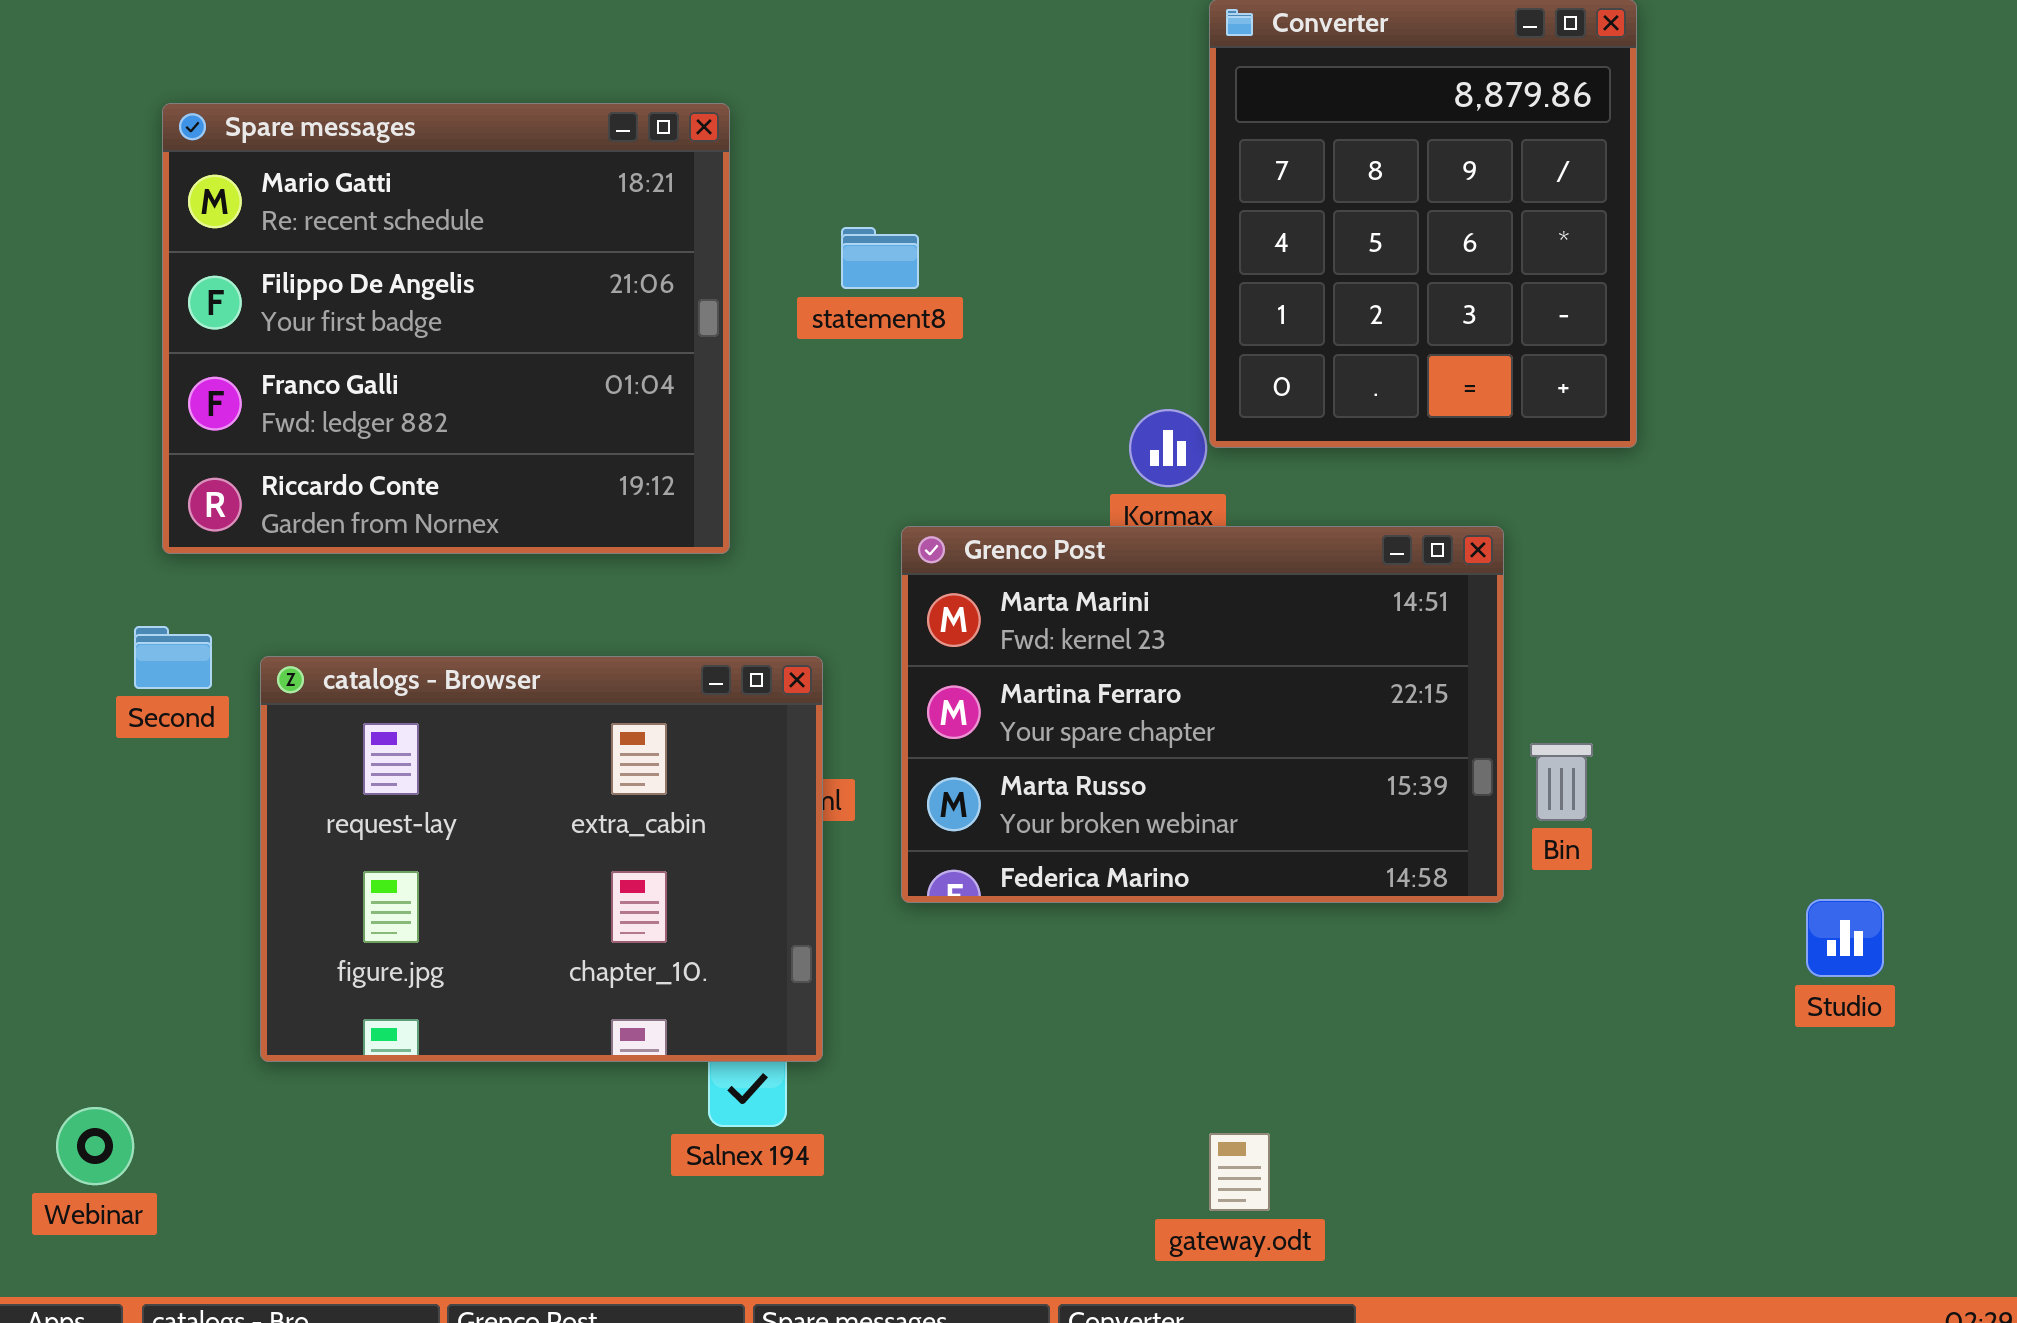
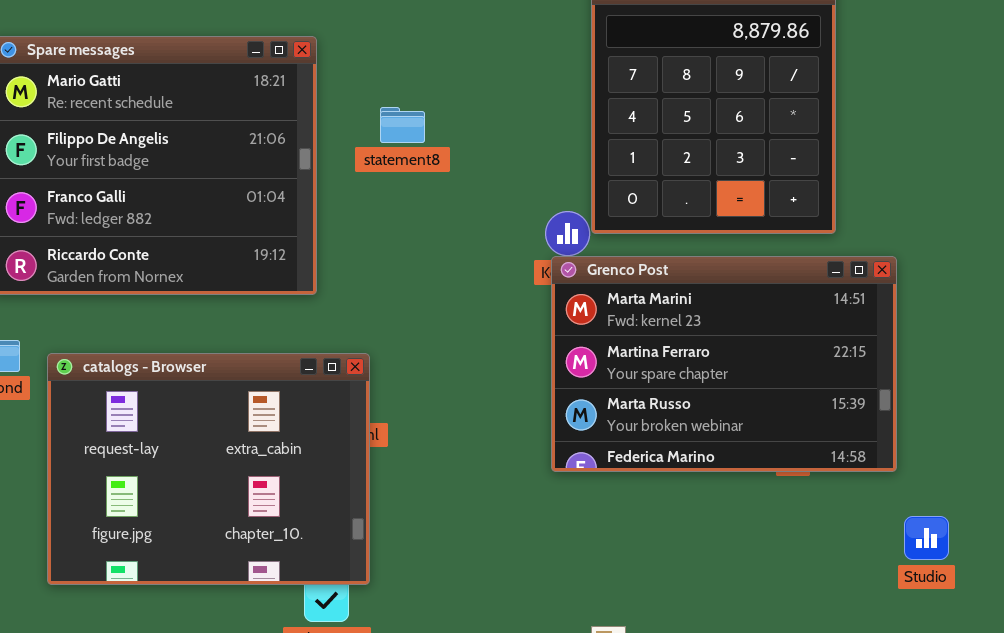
Grenco Post: [901,526,1504,903] -> [551,256,897,472], moved
Studio: [1806,899,1884,977] -> [904,516,949,560], moved

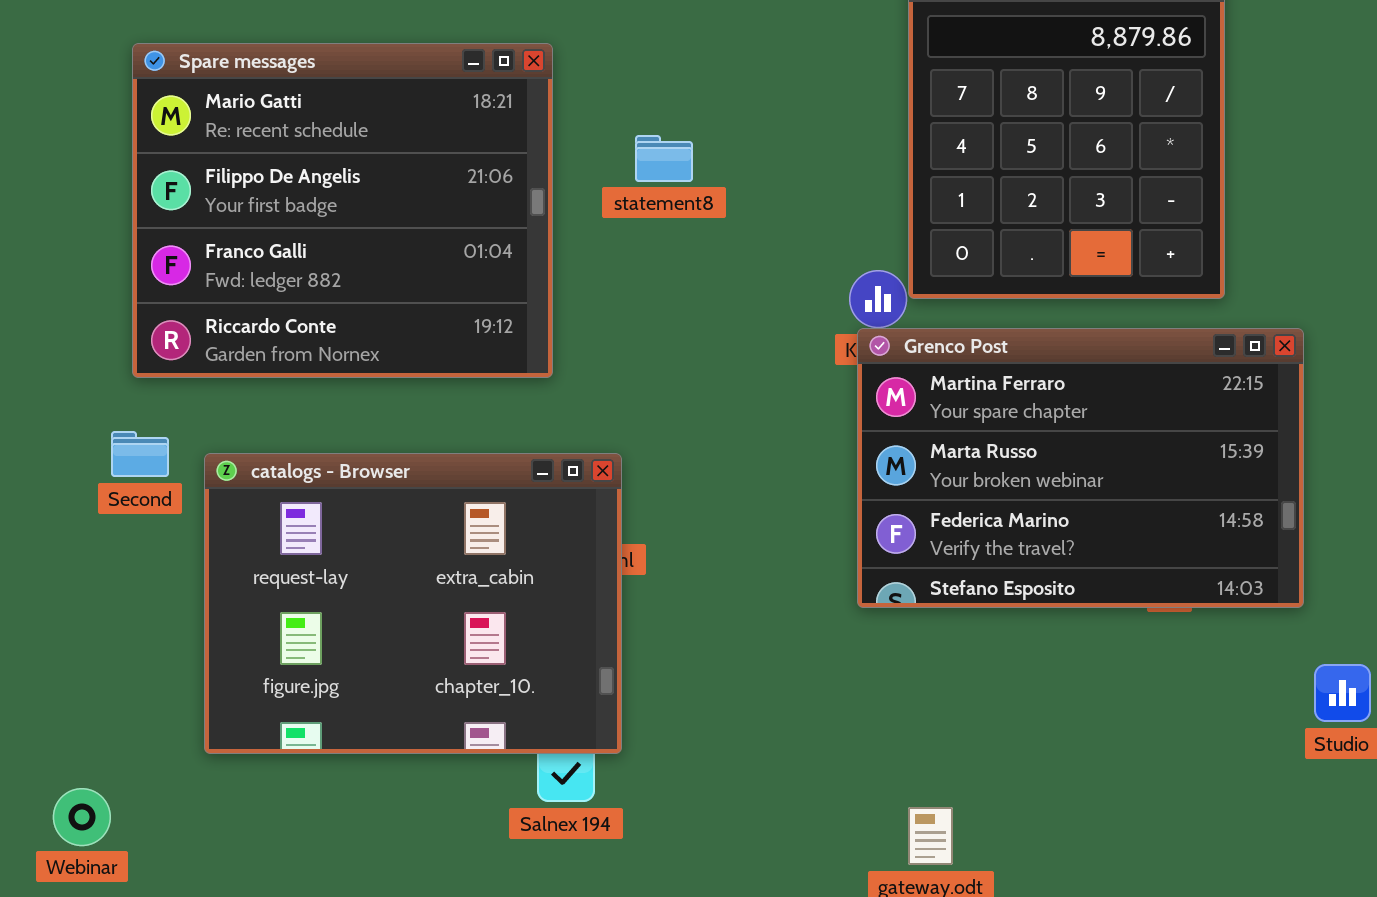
Grenco Post: [551,256,897,472] -> [857,328,1304,608], scrolled down 1 row

